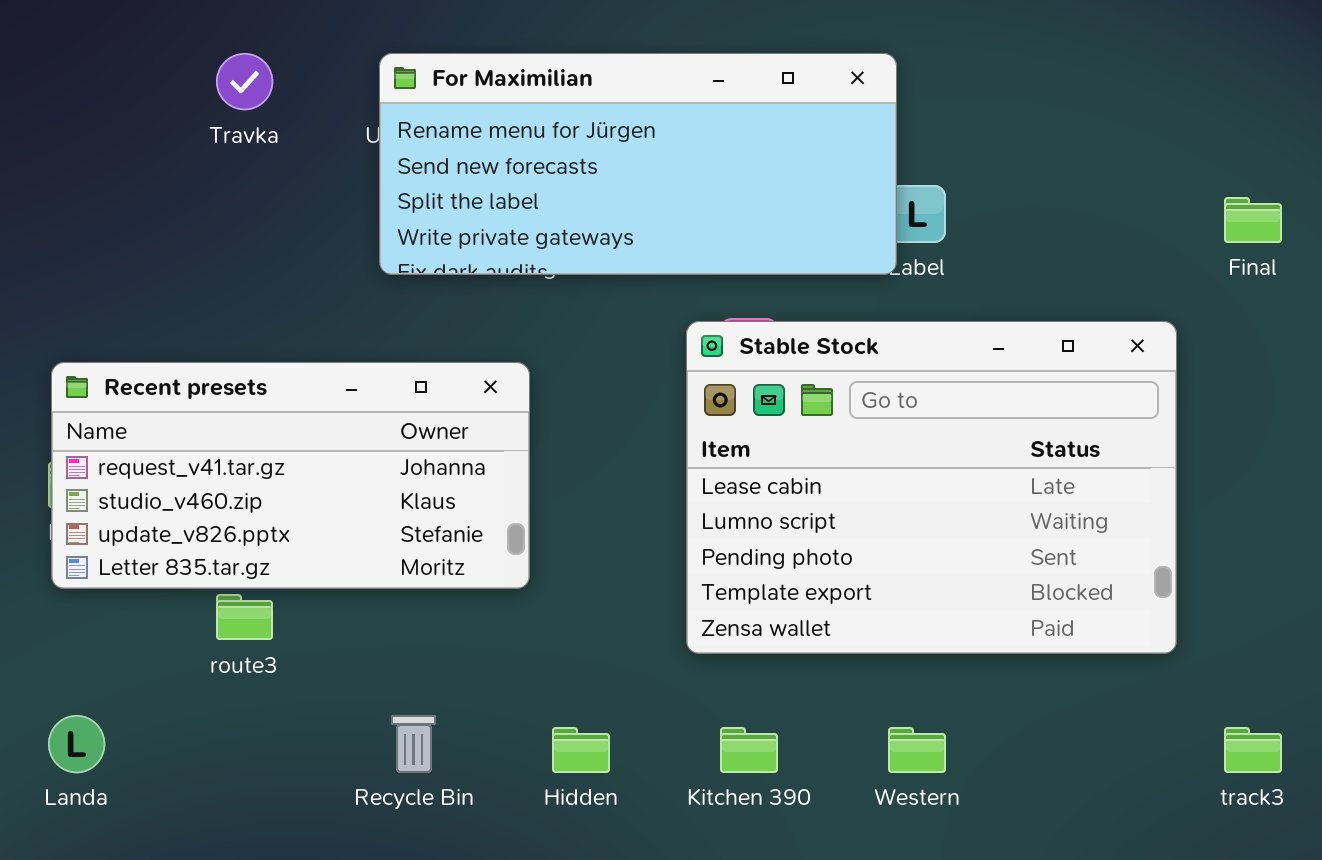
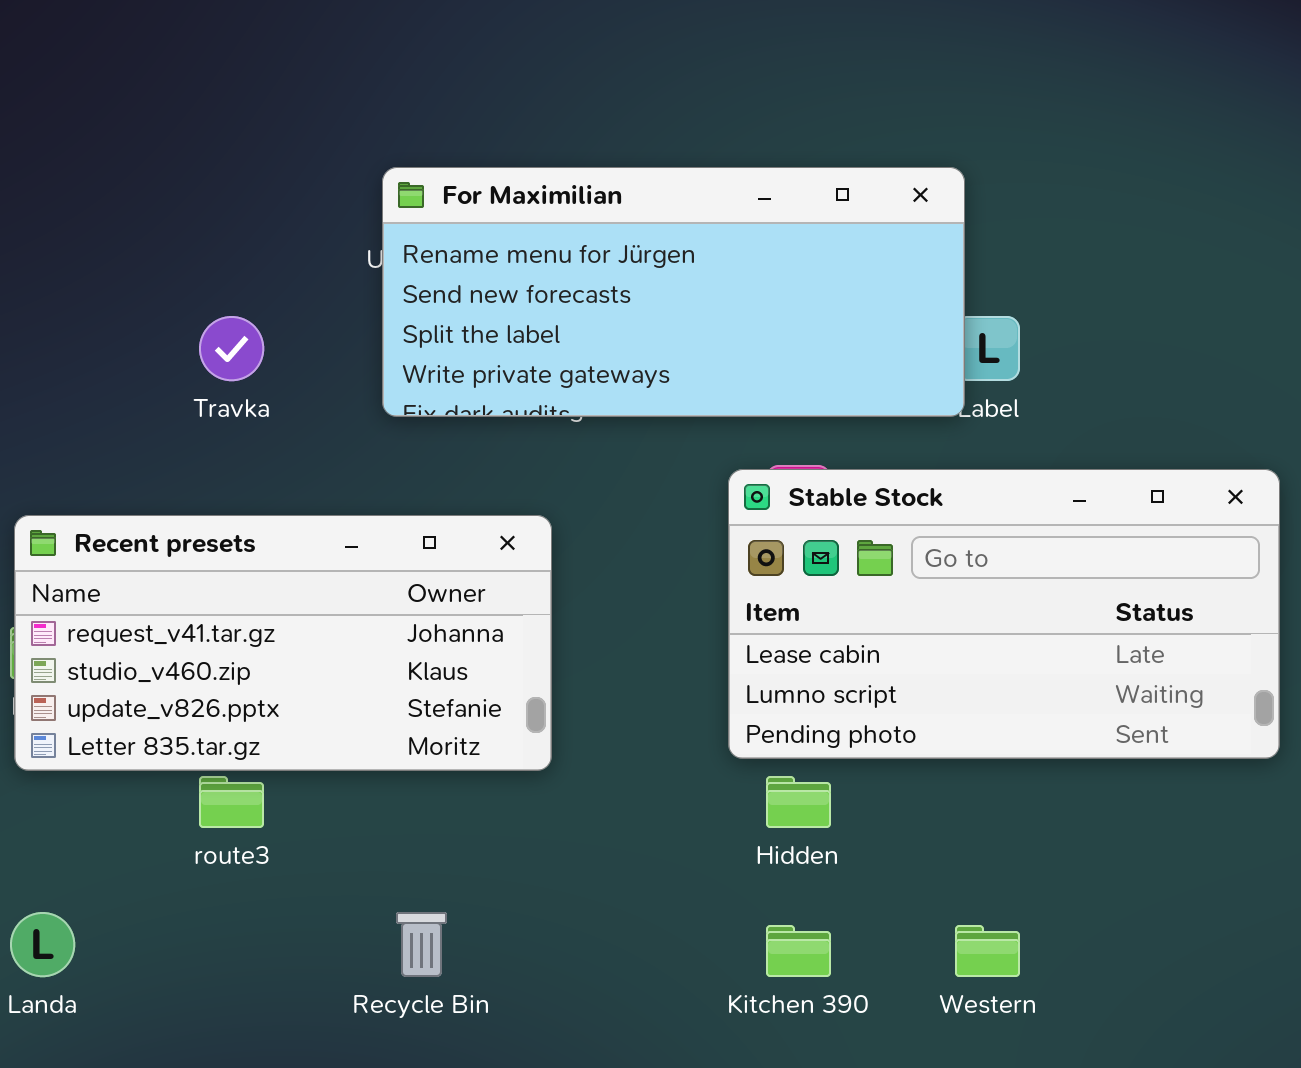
Travka: [216,53,273,110] -> [199,316,264,381], moved
Stable Stock: [686,321,1177,654] -> [728,469,1280,759], resized
Hidden: [552,727,610,773] -> [766,776,831,828], moved

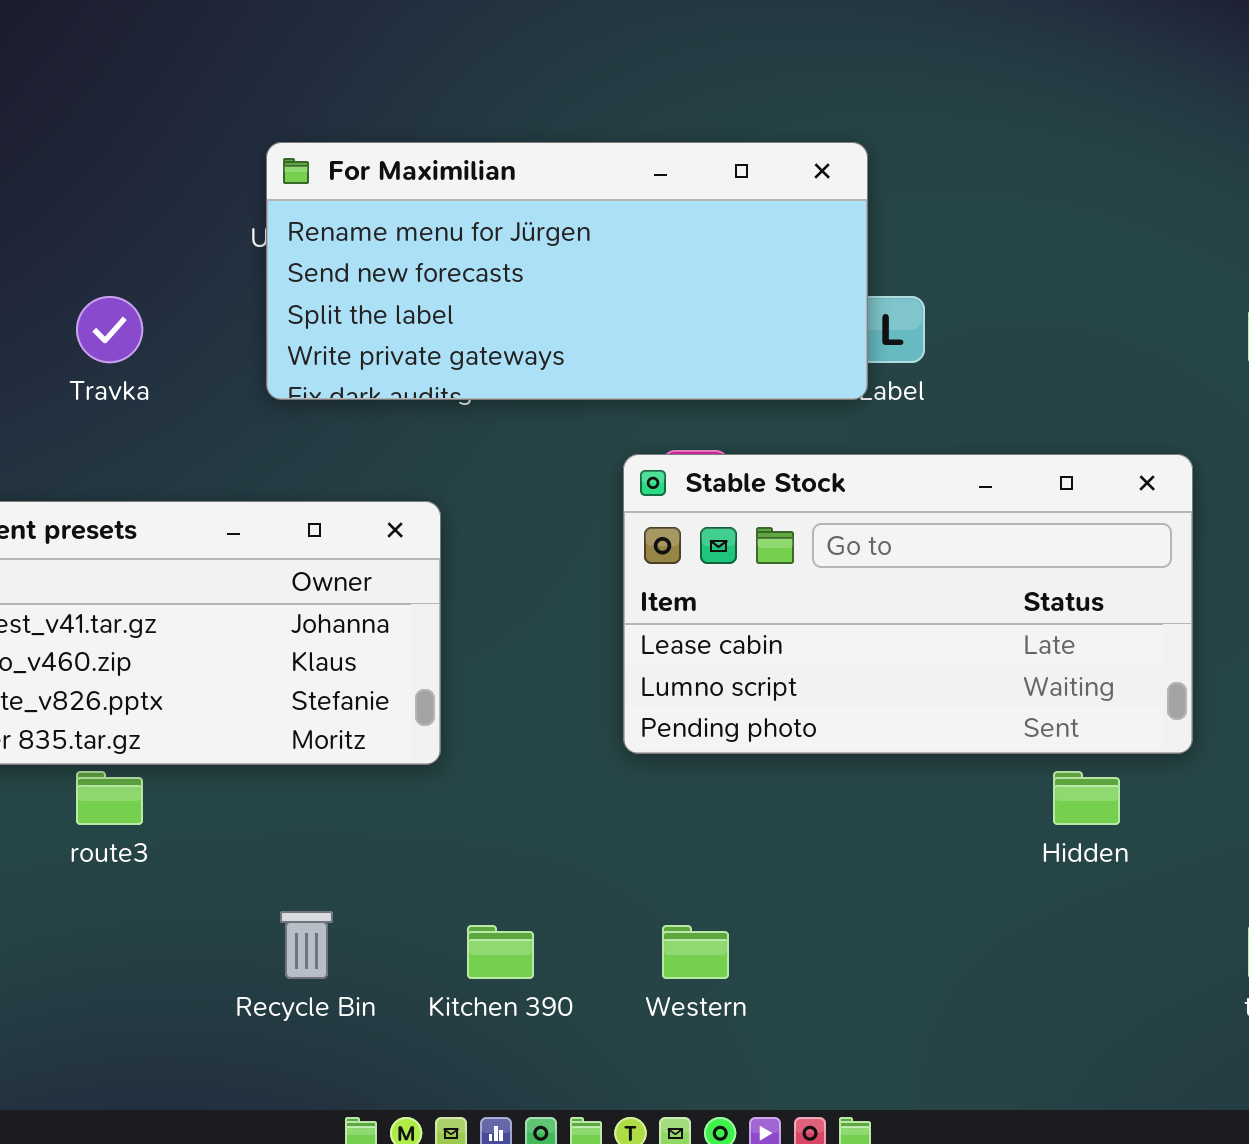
Hidden: [766,776,831,828] -> [1053,771,1120,825], moved
Kitchen 390: [766,925,831,977] -> [467,925,534,979], moved
Western: [955,925,1020,977] -> [662,925,729,979], moved

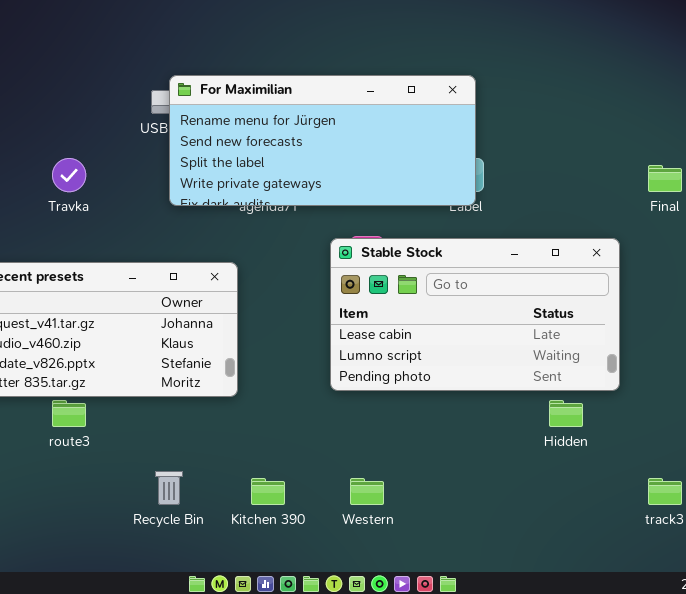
For Maximilian: [266,142,868,400] -> [169,75,476,206], moved

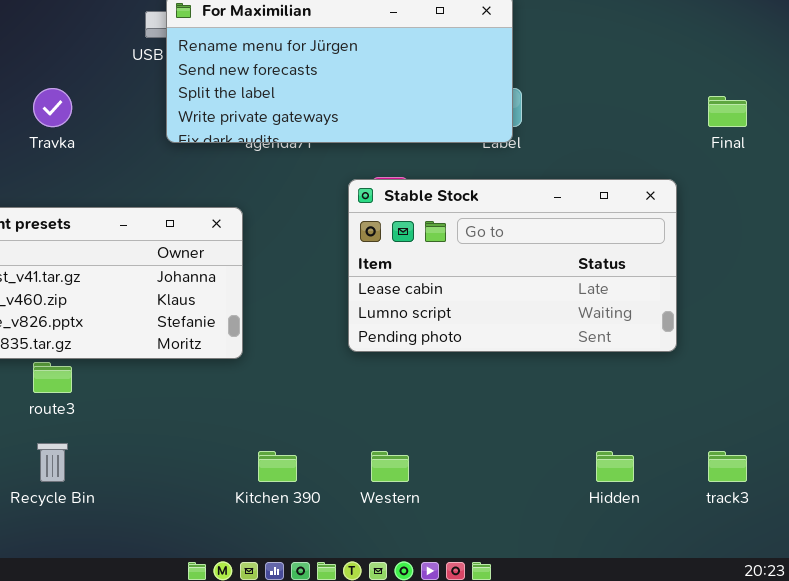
Hidden: [549,400,583,427] -> [596,451,634,482], moved
Recycle Bin: [155,471,183,505] -> [37,443,68,482], moved

